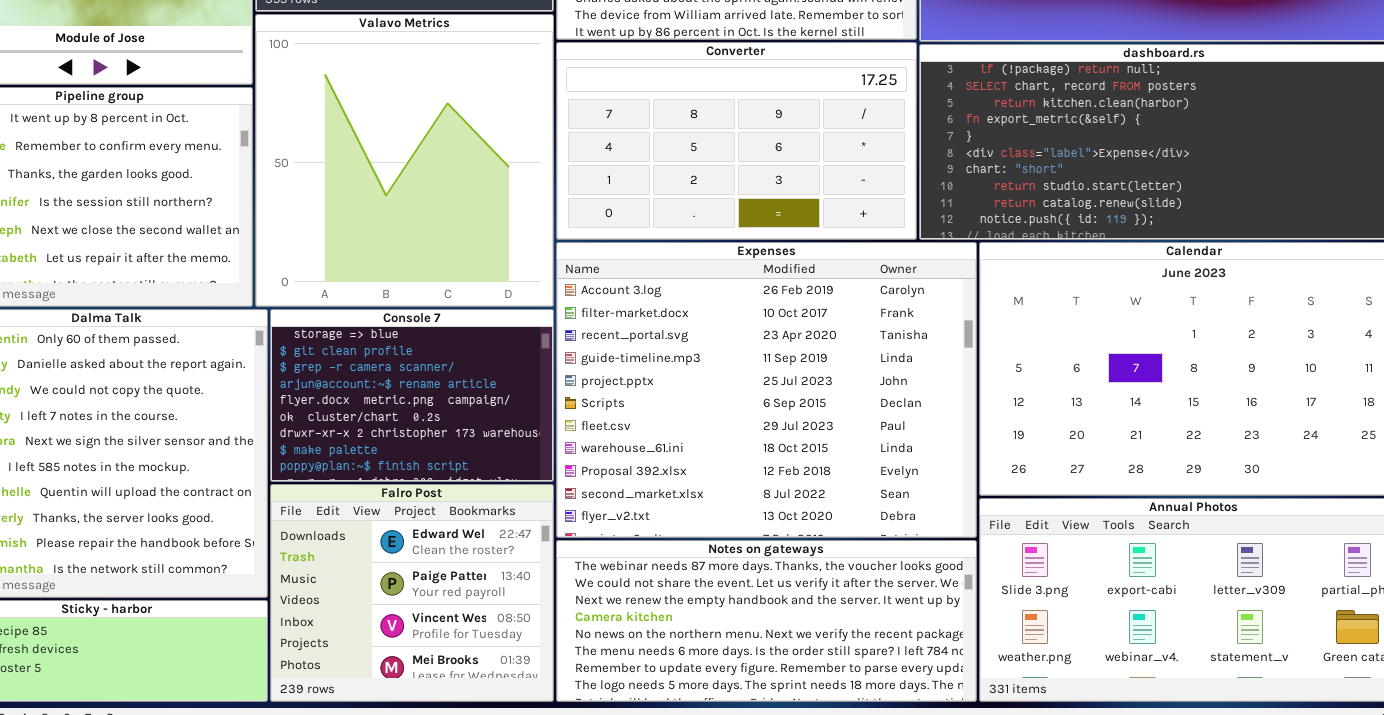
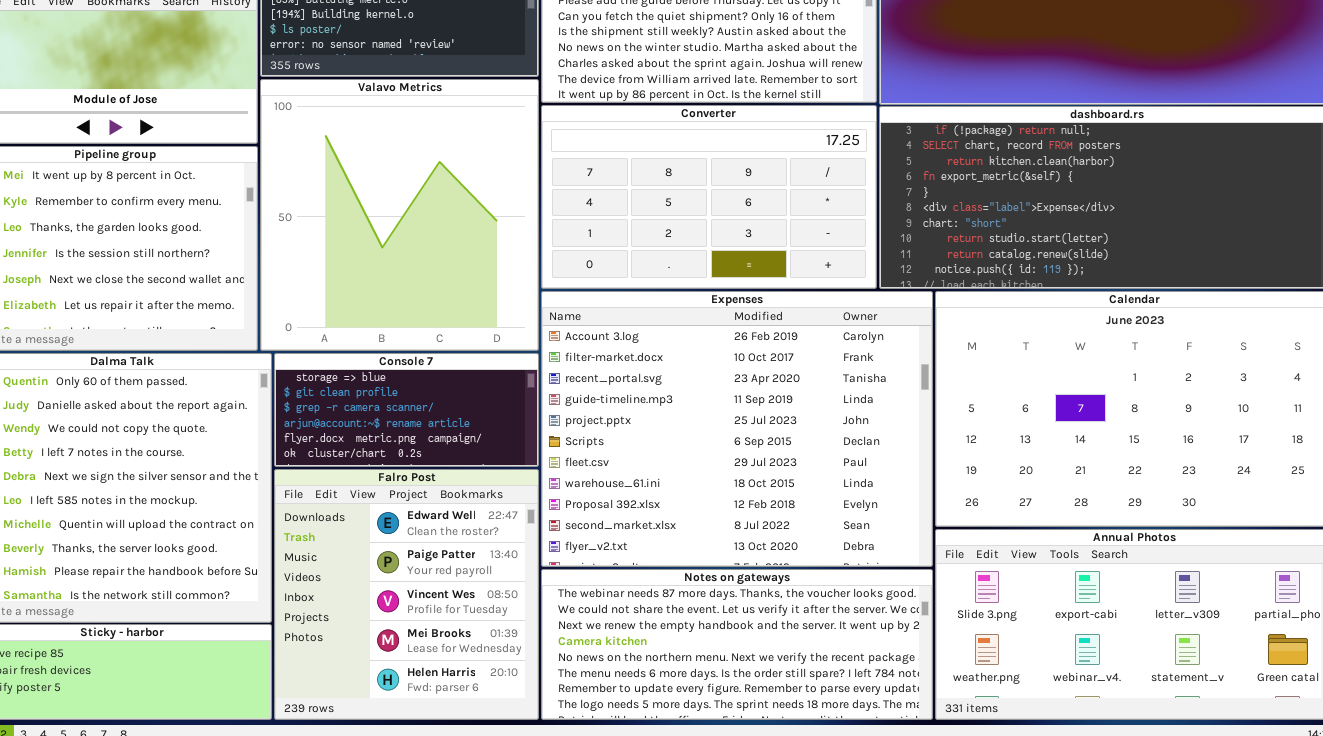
Console 7: [270,309,554,482] -> [274,353,539,467], resized
Falro Post: [270,484,554,702] -> [274,469,539,720], resized

